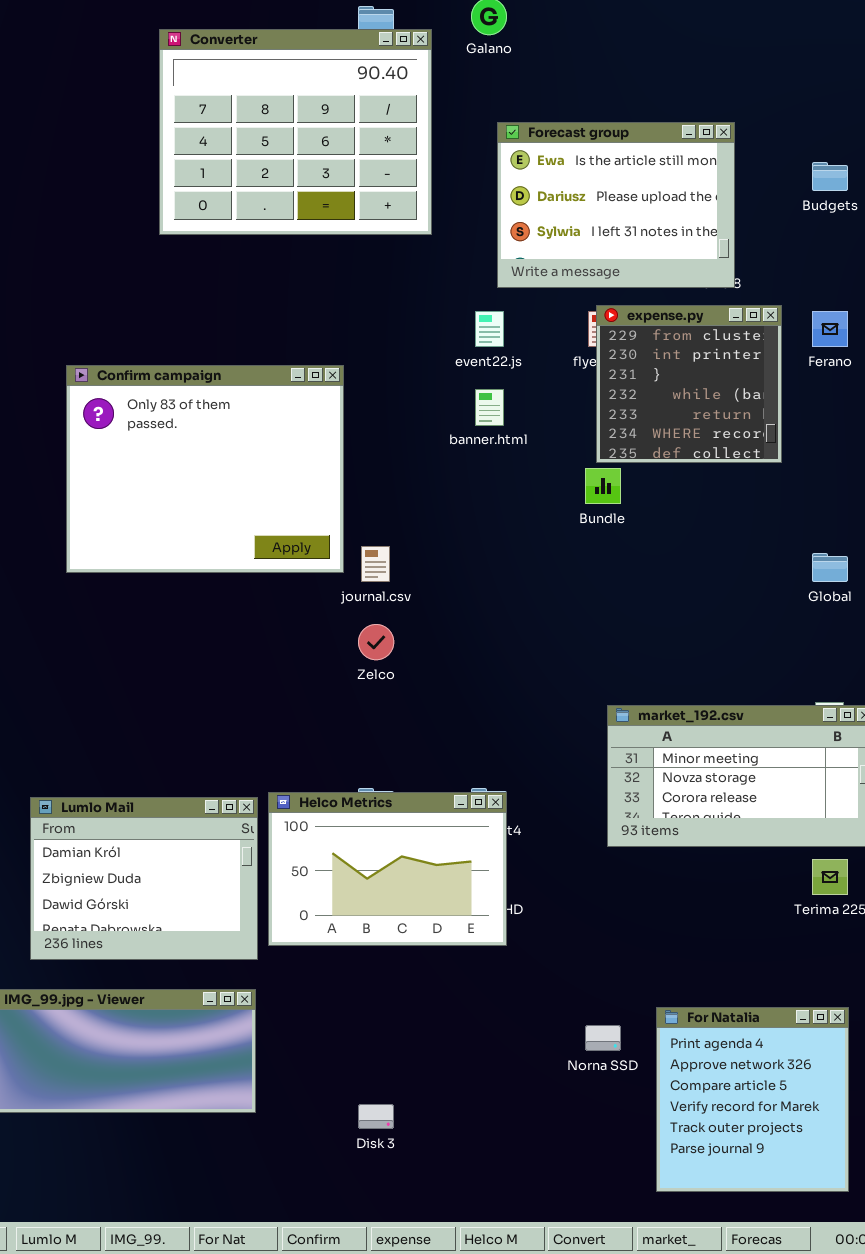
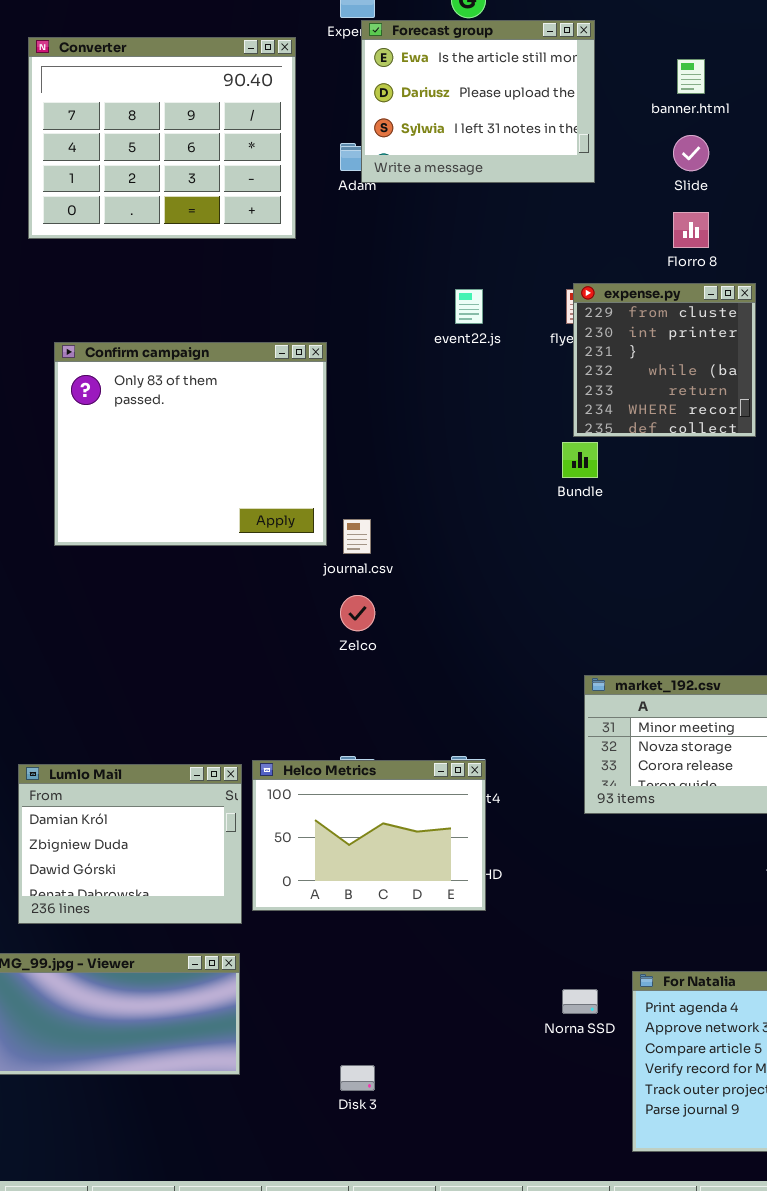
Converter: [159,29,432,235] -> [28,37,296,239], moved
Forecast group: [497,122,735,288] -> [361,20,595,183], moved
banner.html: [475,389,504,426] -> [677,59,705,94], moved

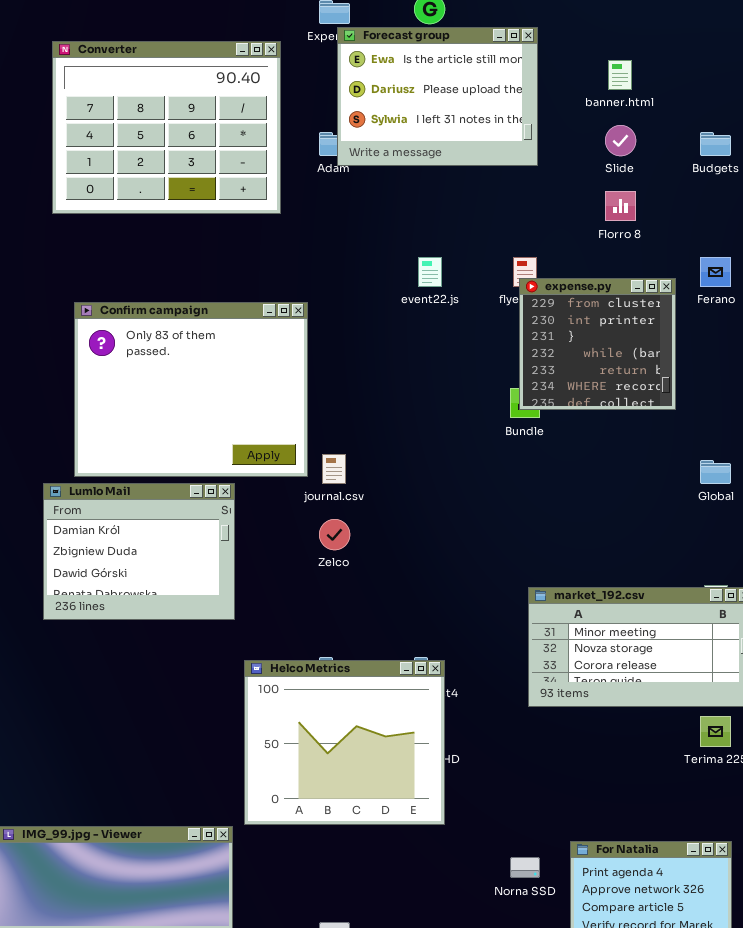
expense.py: [573,283,756,437] -> [519,278,676,410], moved
Helco Metrics: [252,760,486,911] -> [244,660,445,825], resized
Lumlo Mail: [18,764,242,924] -> [43,483,235,620], moved

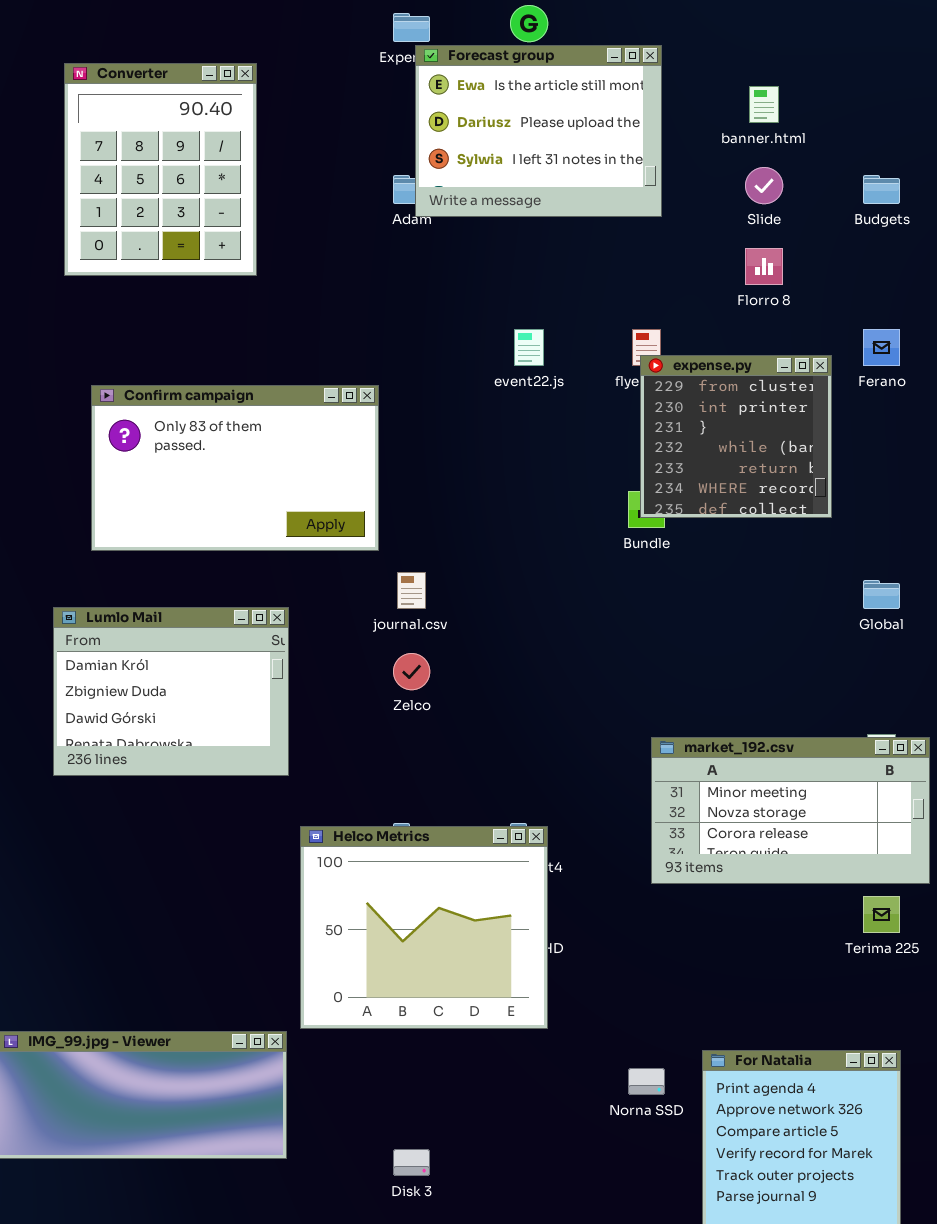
Converter: [52,41,281,214] -> [64,63,257,276], resized
Confirm campaign: [74,302,308,477] -> [91,385,379,551], resized

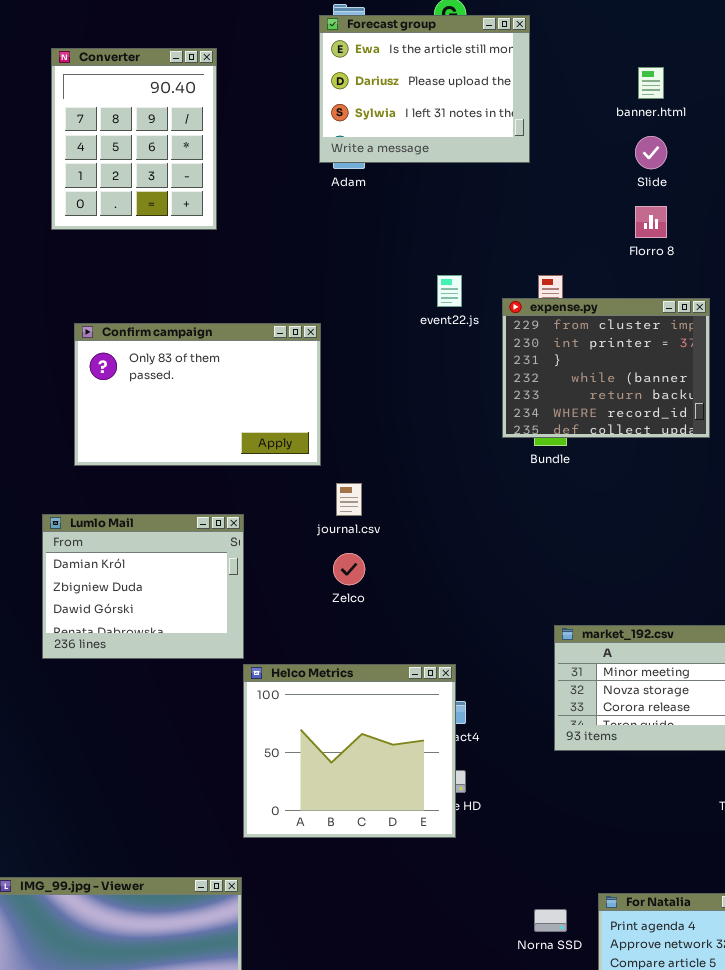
Forecast group: [415,45,662,217] -> [319,15,530,163], moved
expense.py: [640,355,832,518] -> [502,298,710,438], resized
Helco Metrics: [300,826,548,1029] -> [243,664,456,838], moved

